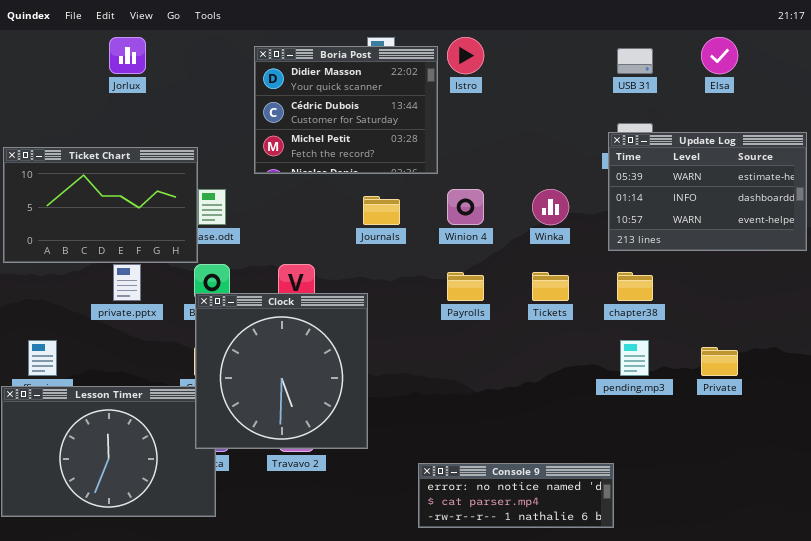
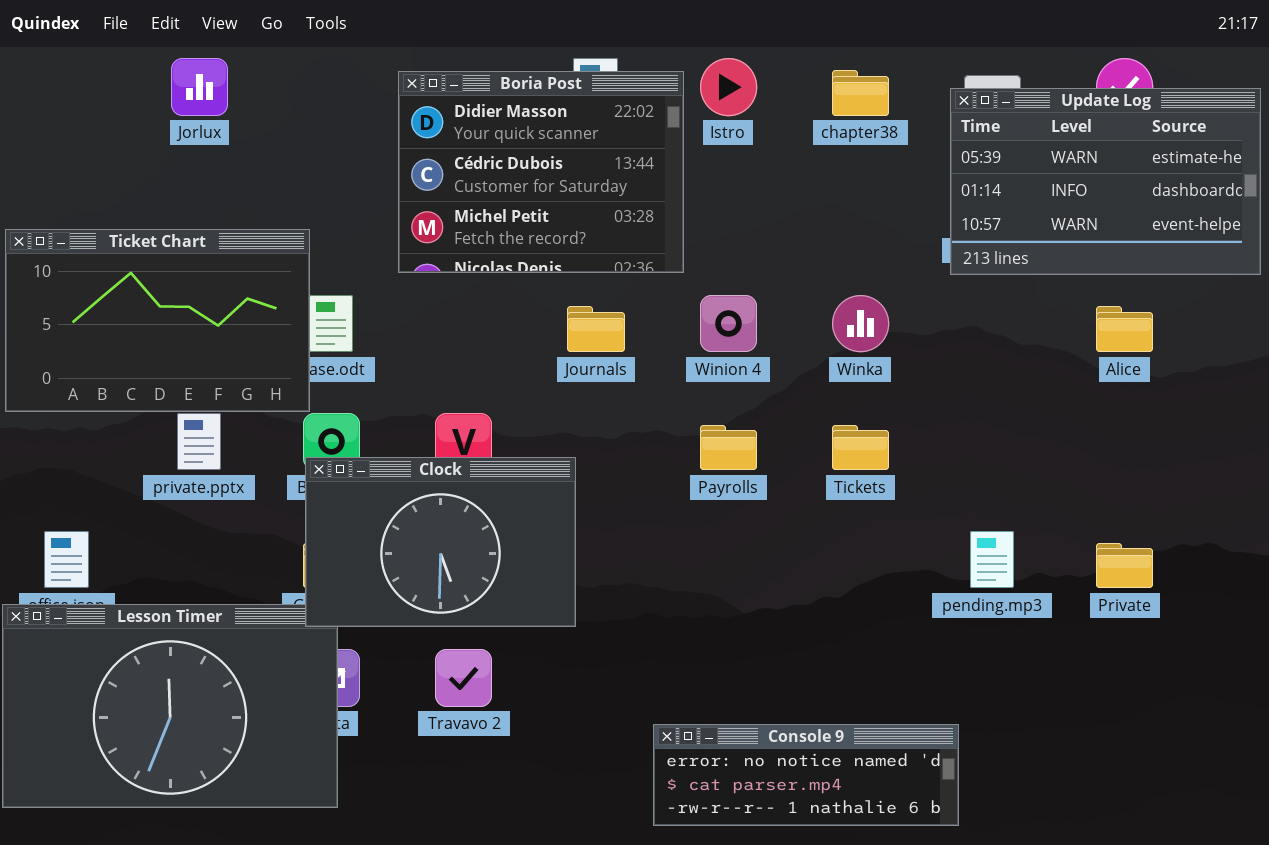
Update Log: [608,132,807,251] -> [950,88,1261,275], moved
chapter38: [617,272,653,301] -> [832,70,889,116], moved
Clock: [195,293,368,449] -> [305,457,576,627], resized

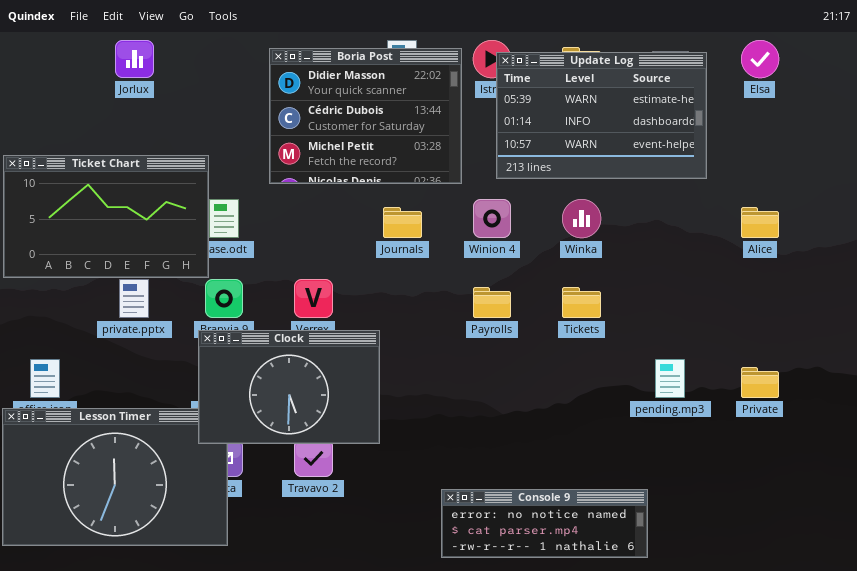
Update Log: [950,88,1261,275] -> [496,52,707,179], moved
Clock: [305,457,576,627] -> [198,330,380,444], moved

